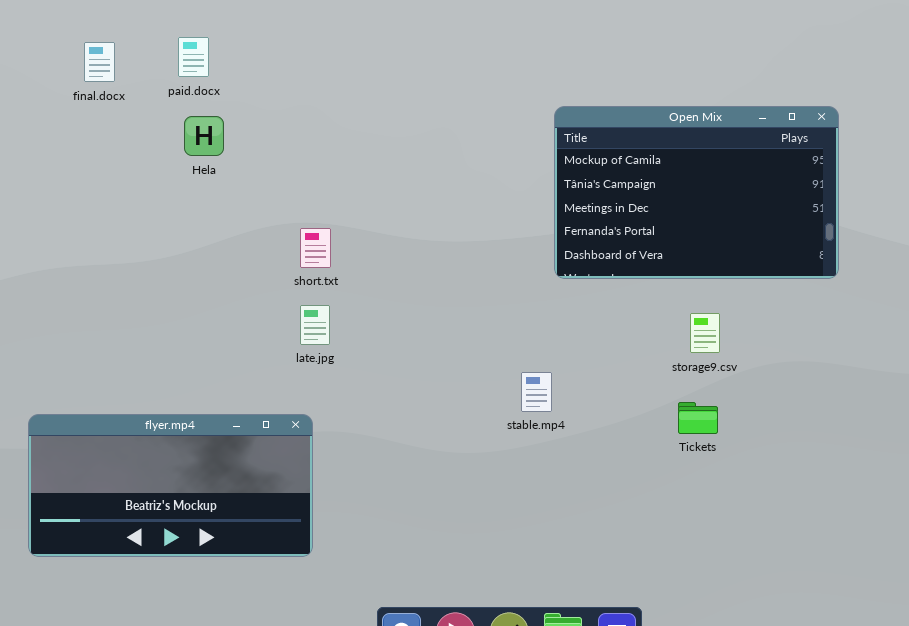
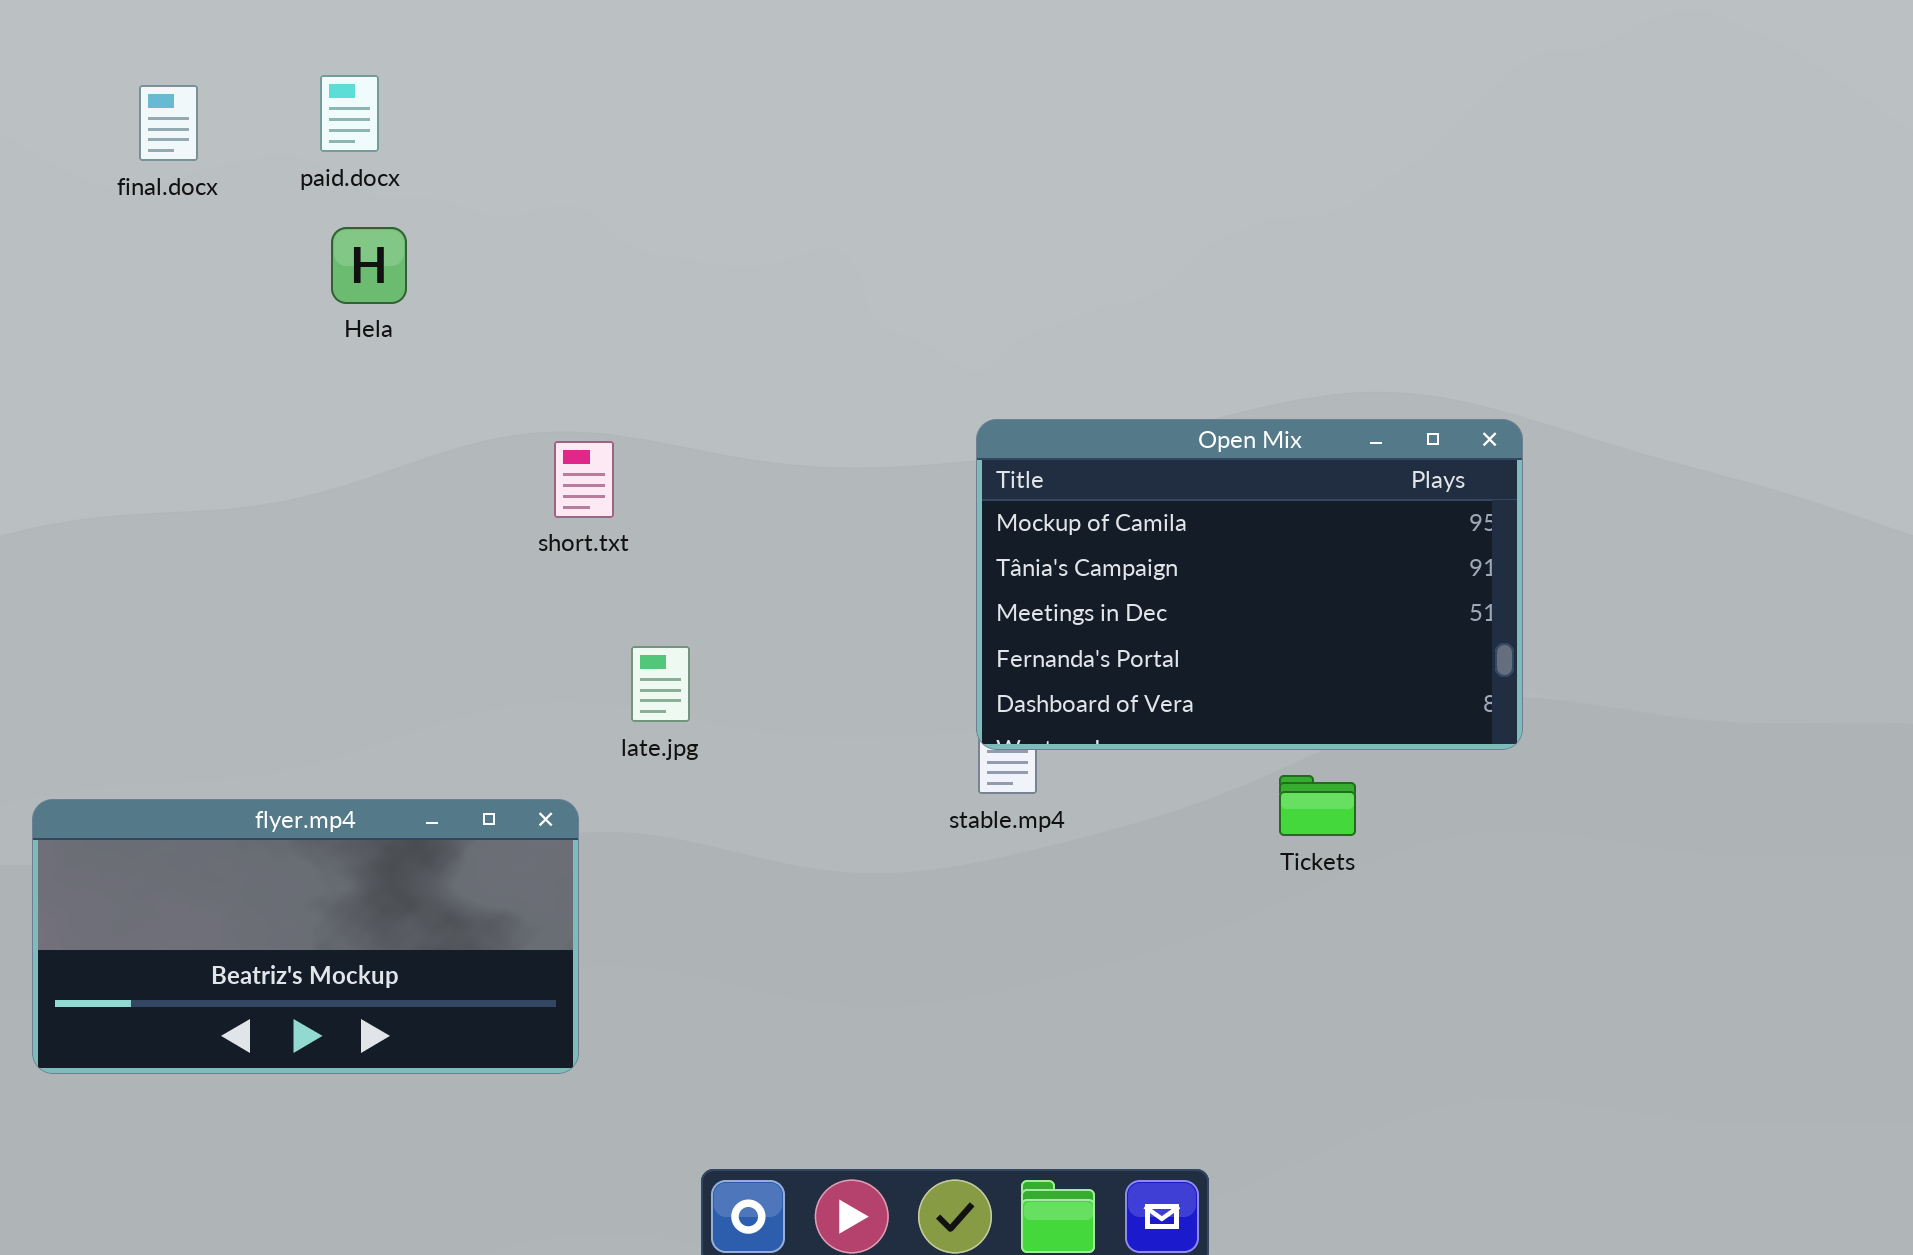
Open Mix: [554,106,839,279] -> [976,419,1523,750], moved
late.jpg: [300,305,330,345] -> [631,646,690,722], moved

